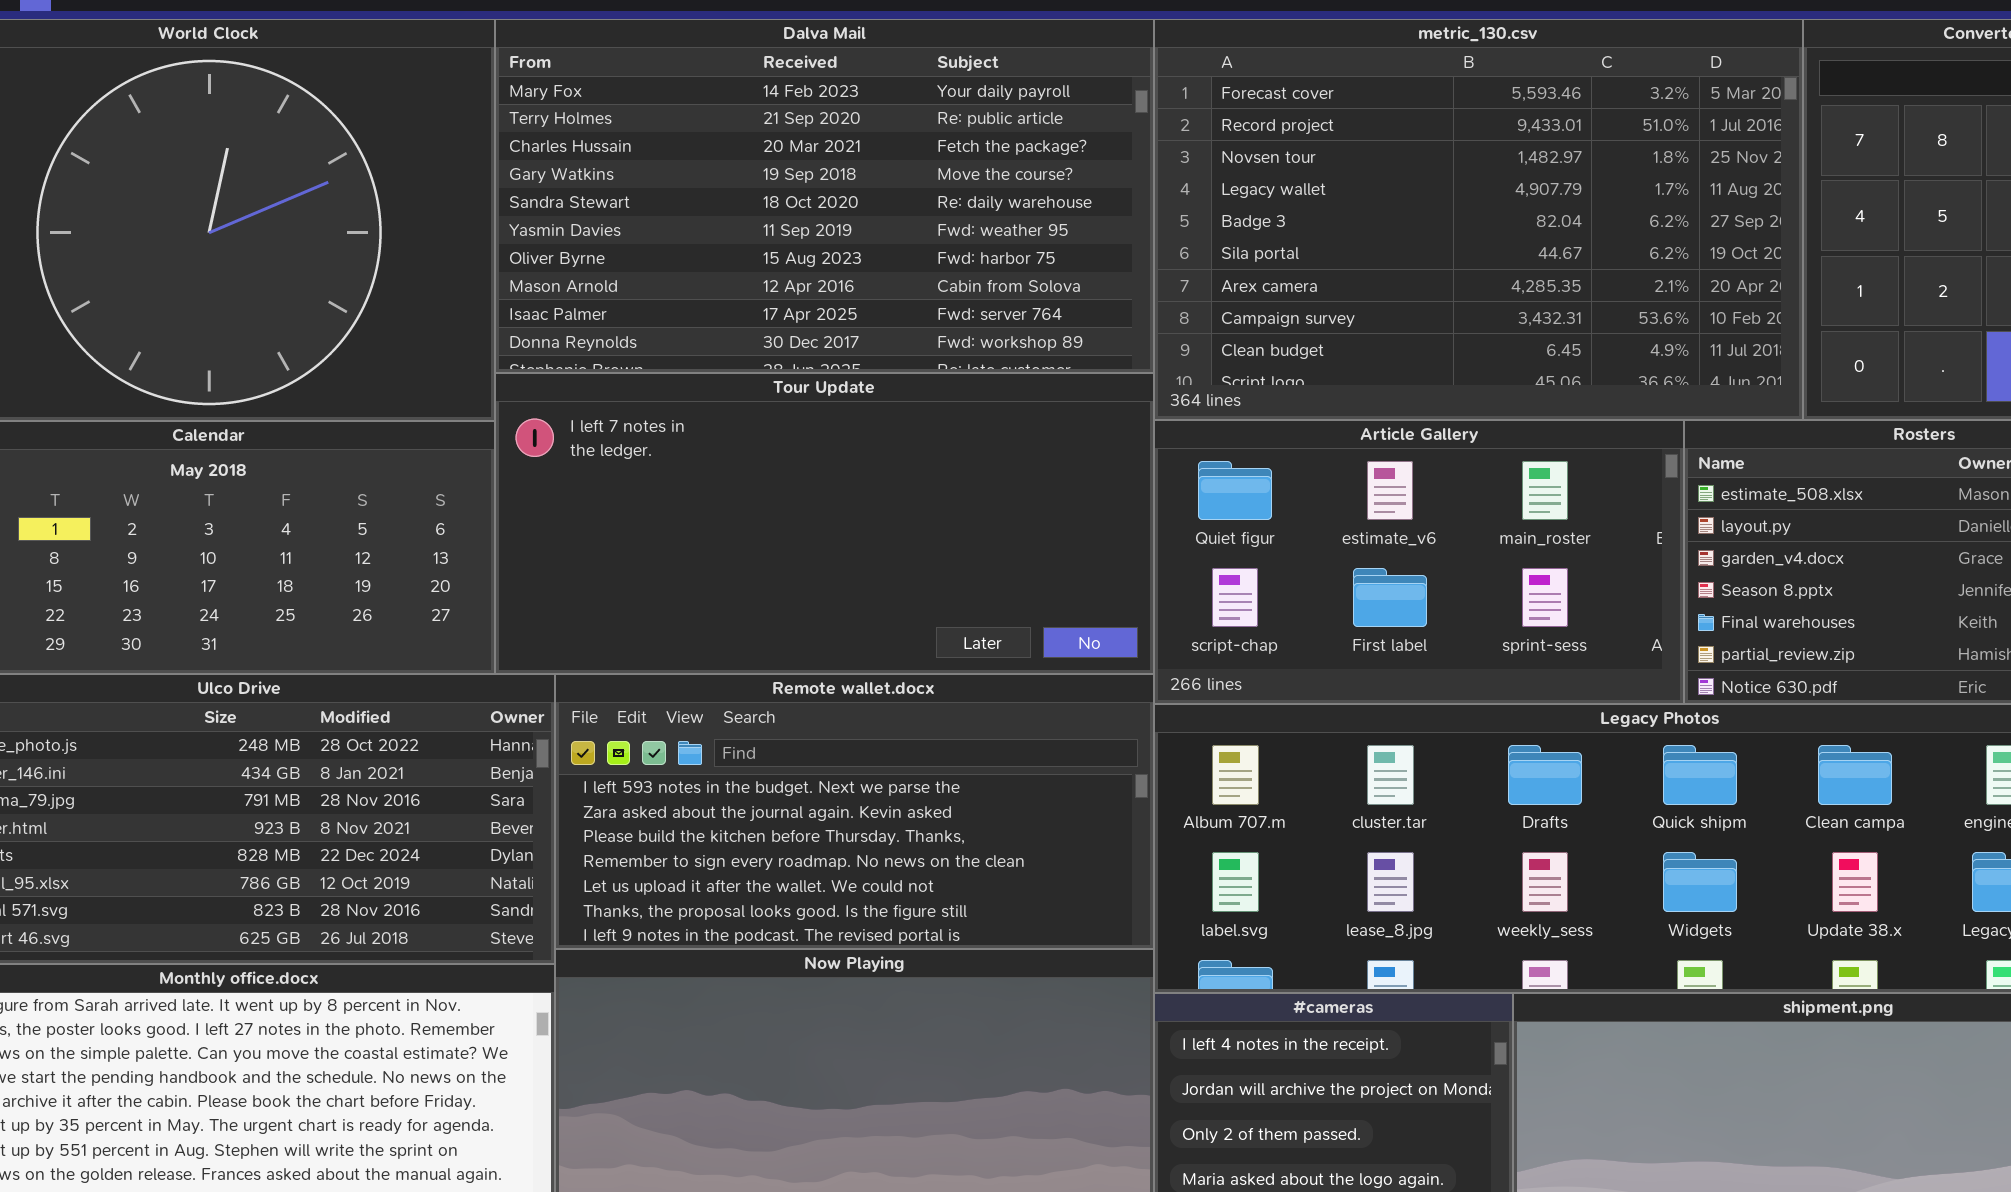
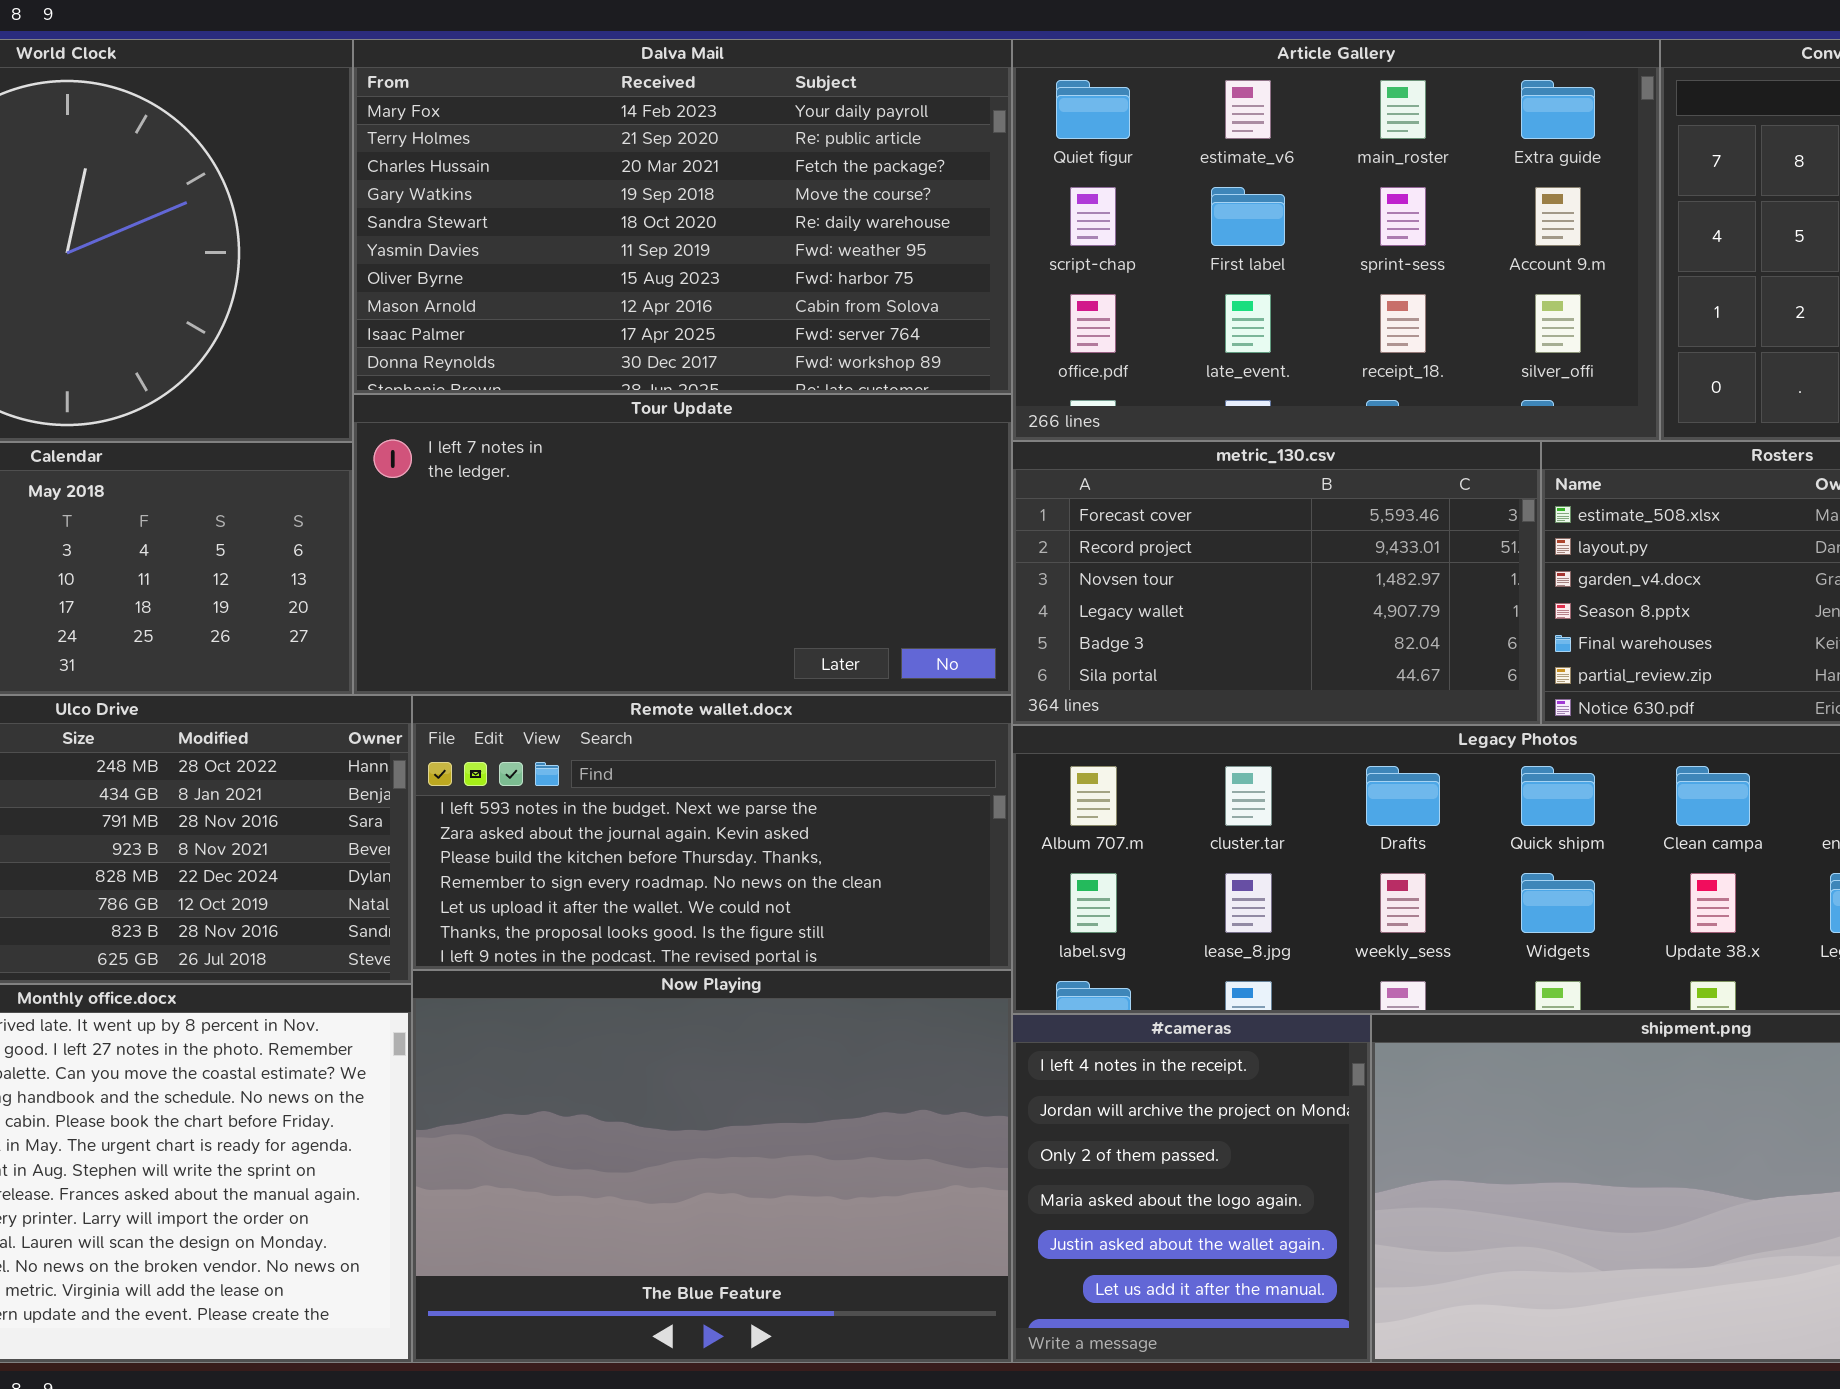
metric_130.csv: [1154,19,1803,420] -> [1012,441,1541,725], moved, resized
Article Gallery: [1154,420,1684,704] -> [1012,39,1660,441], moved, resized

